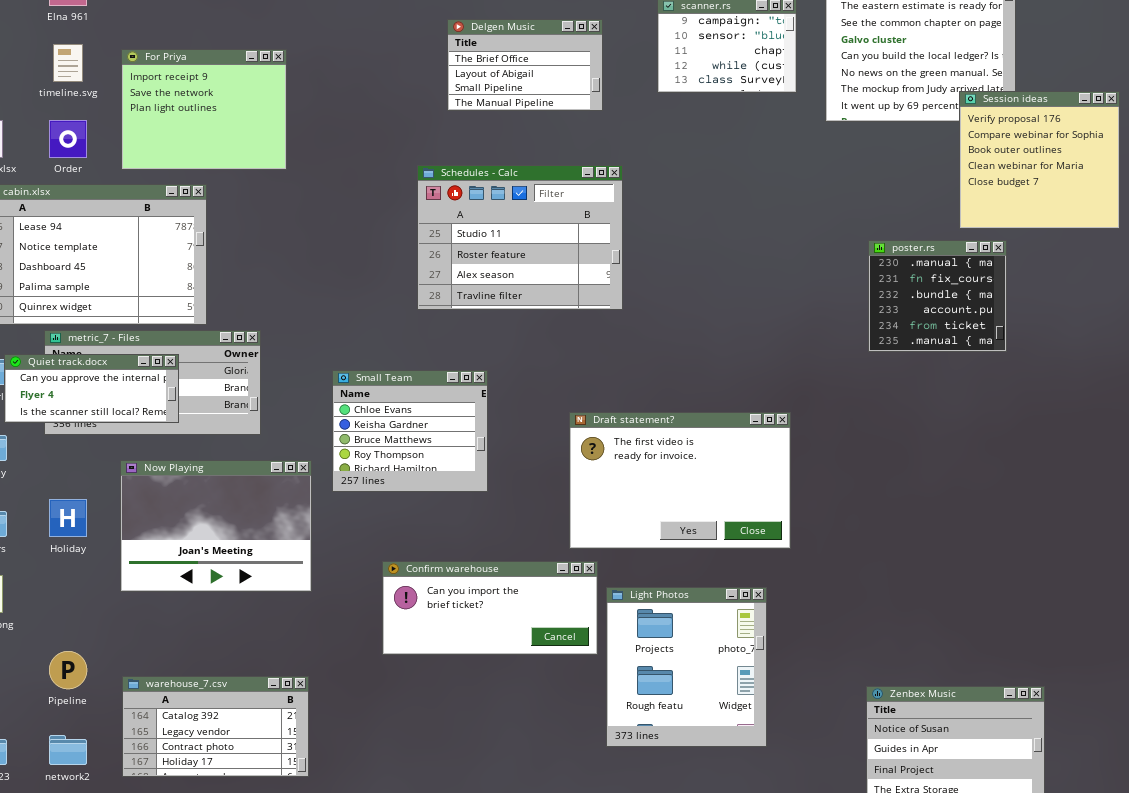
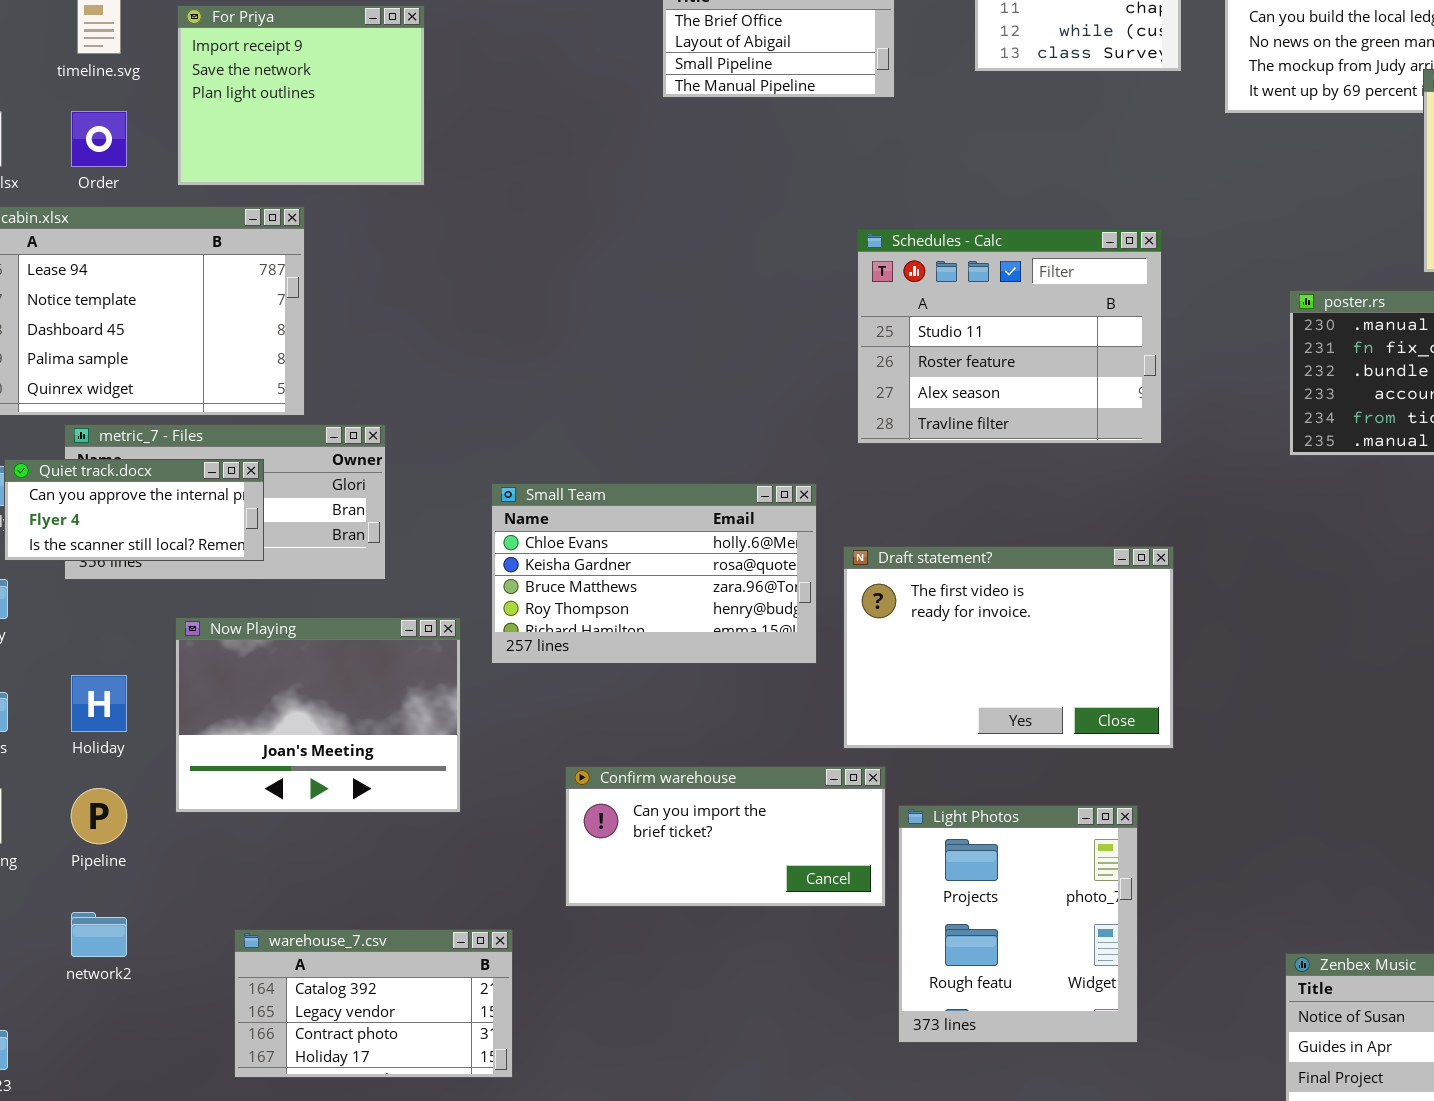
Schedules - Calc: [417,165,623,310] -> [857,229,1162,444], moved
Small Team: [332,370,488,492] -> [491,483,817,664], resized
Pipeline: [49,651,87,689] -> [71,788,127,844], moved
warehouse_7.csv: [122,676,309,777] -> [234,929,513,1078], moved
network2: [49,735,87,765] -> [71,912,127,957], moved

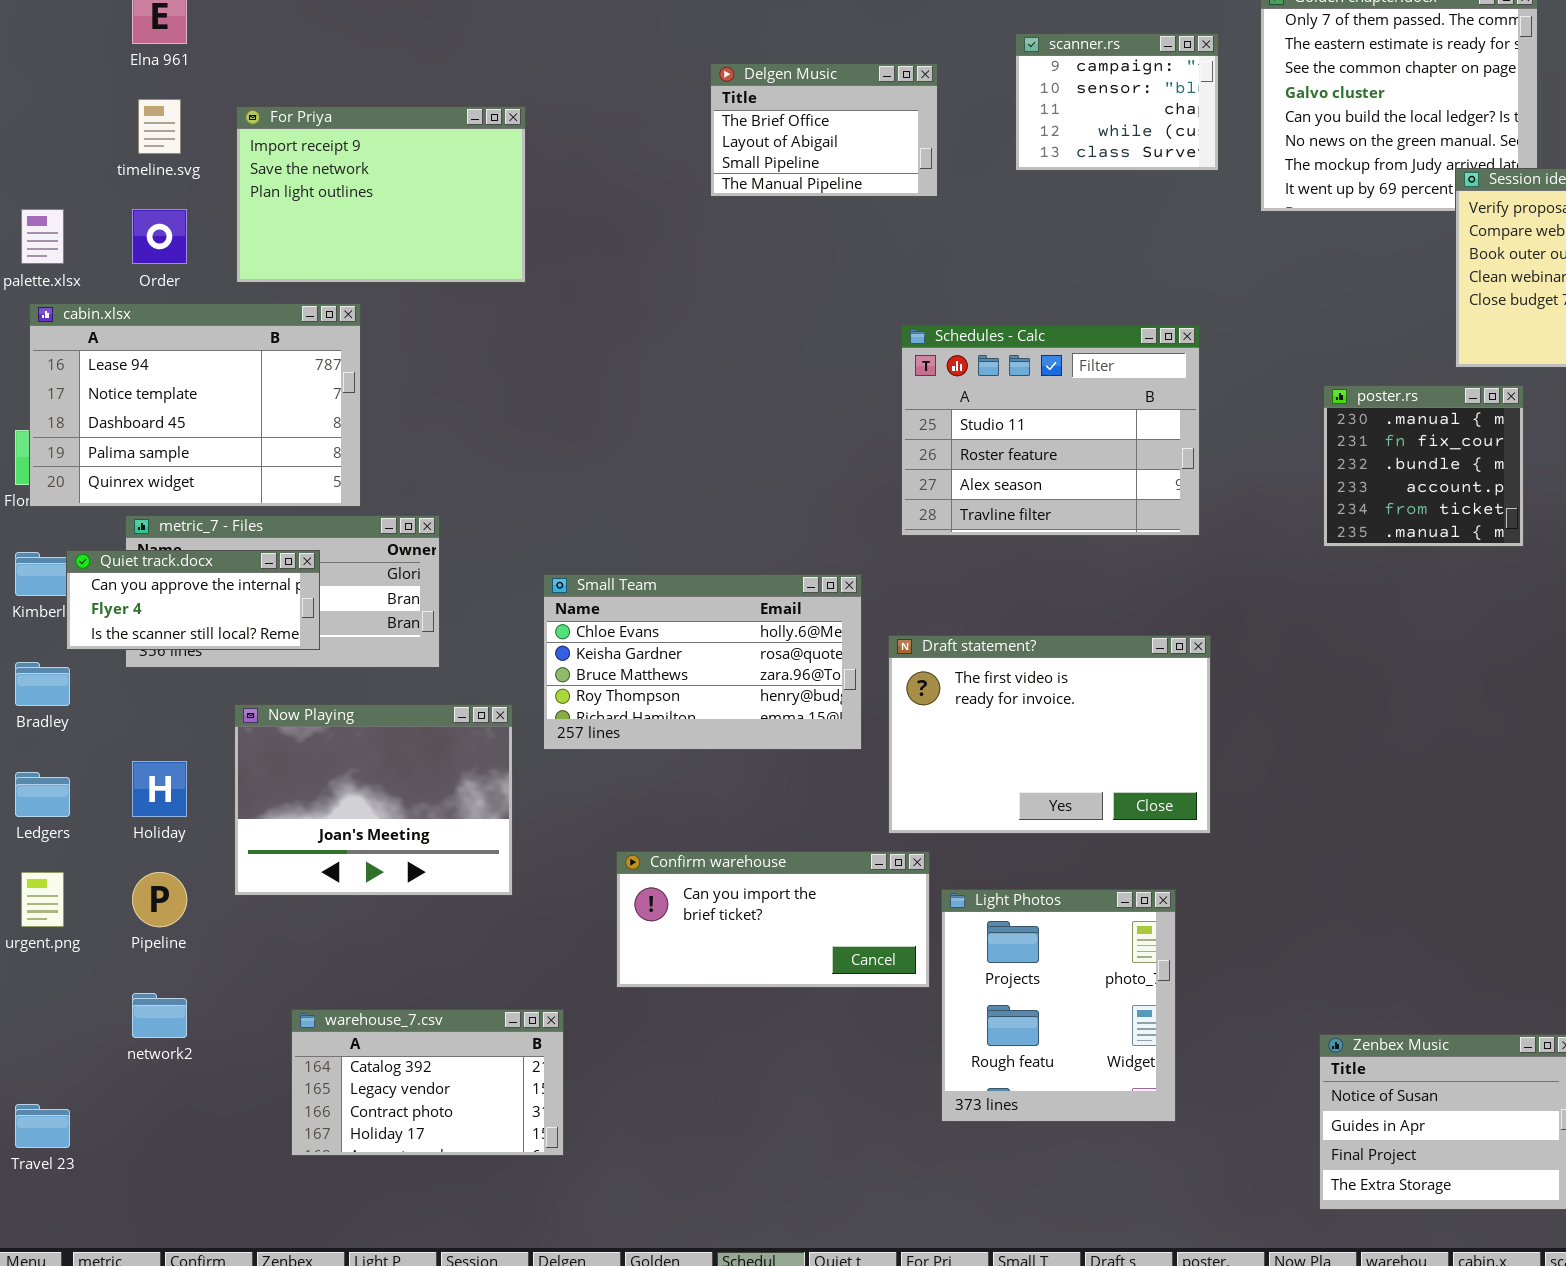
For Priya: [177,5,425,186] -> [236,106,526,283], resized

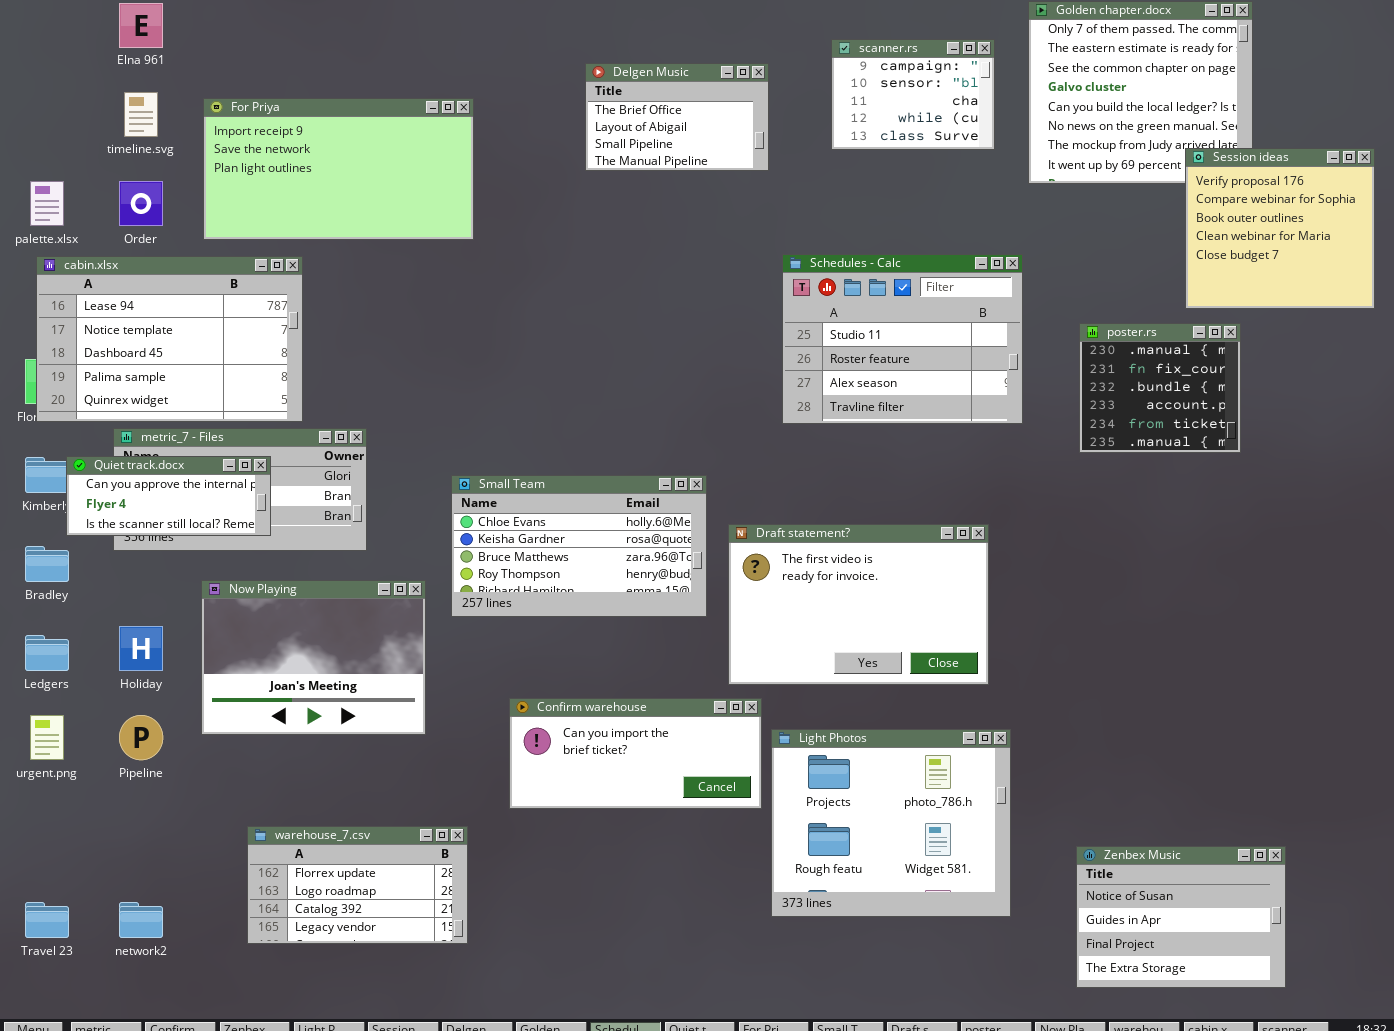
For Priya: [236,106,526,283] -> [203,98,474,240], resized
Schedules - Calc: [901,325,1200,536] -> [782,254,1023,424], moved
Light Photos: [941,889,1176,1122] -> [771,729,1011,917], resized
network2: [132,993,187,1038] -> [119,902,163,938], moved
warehouse_7.csv: [291,1009,564,1156] -> [247,826,468,944], scrolled up 2 rows

